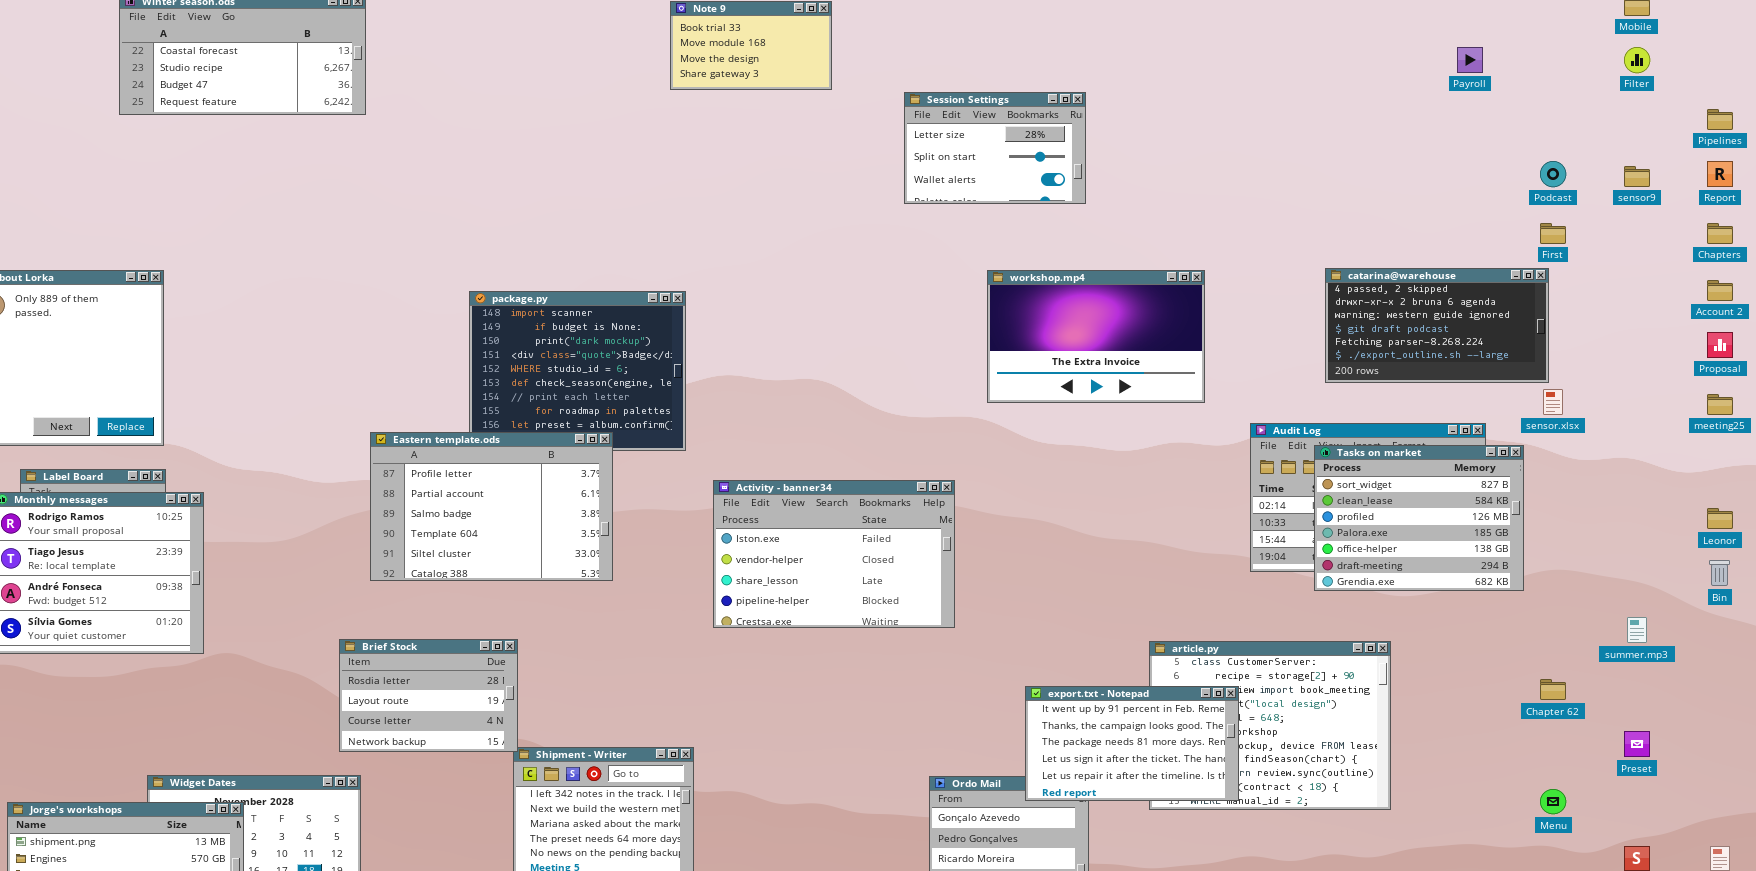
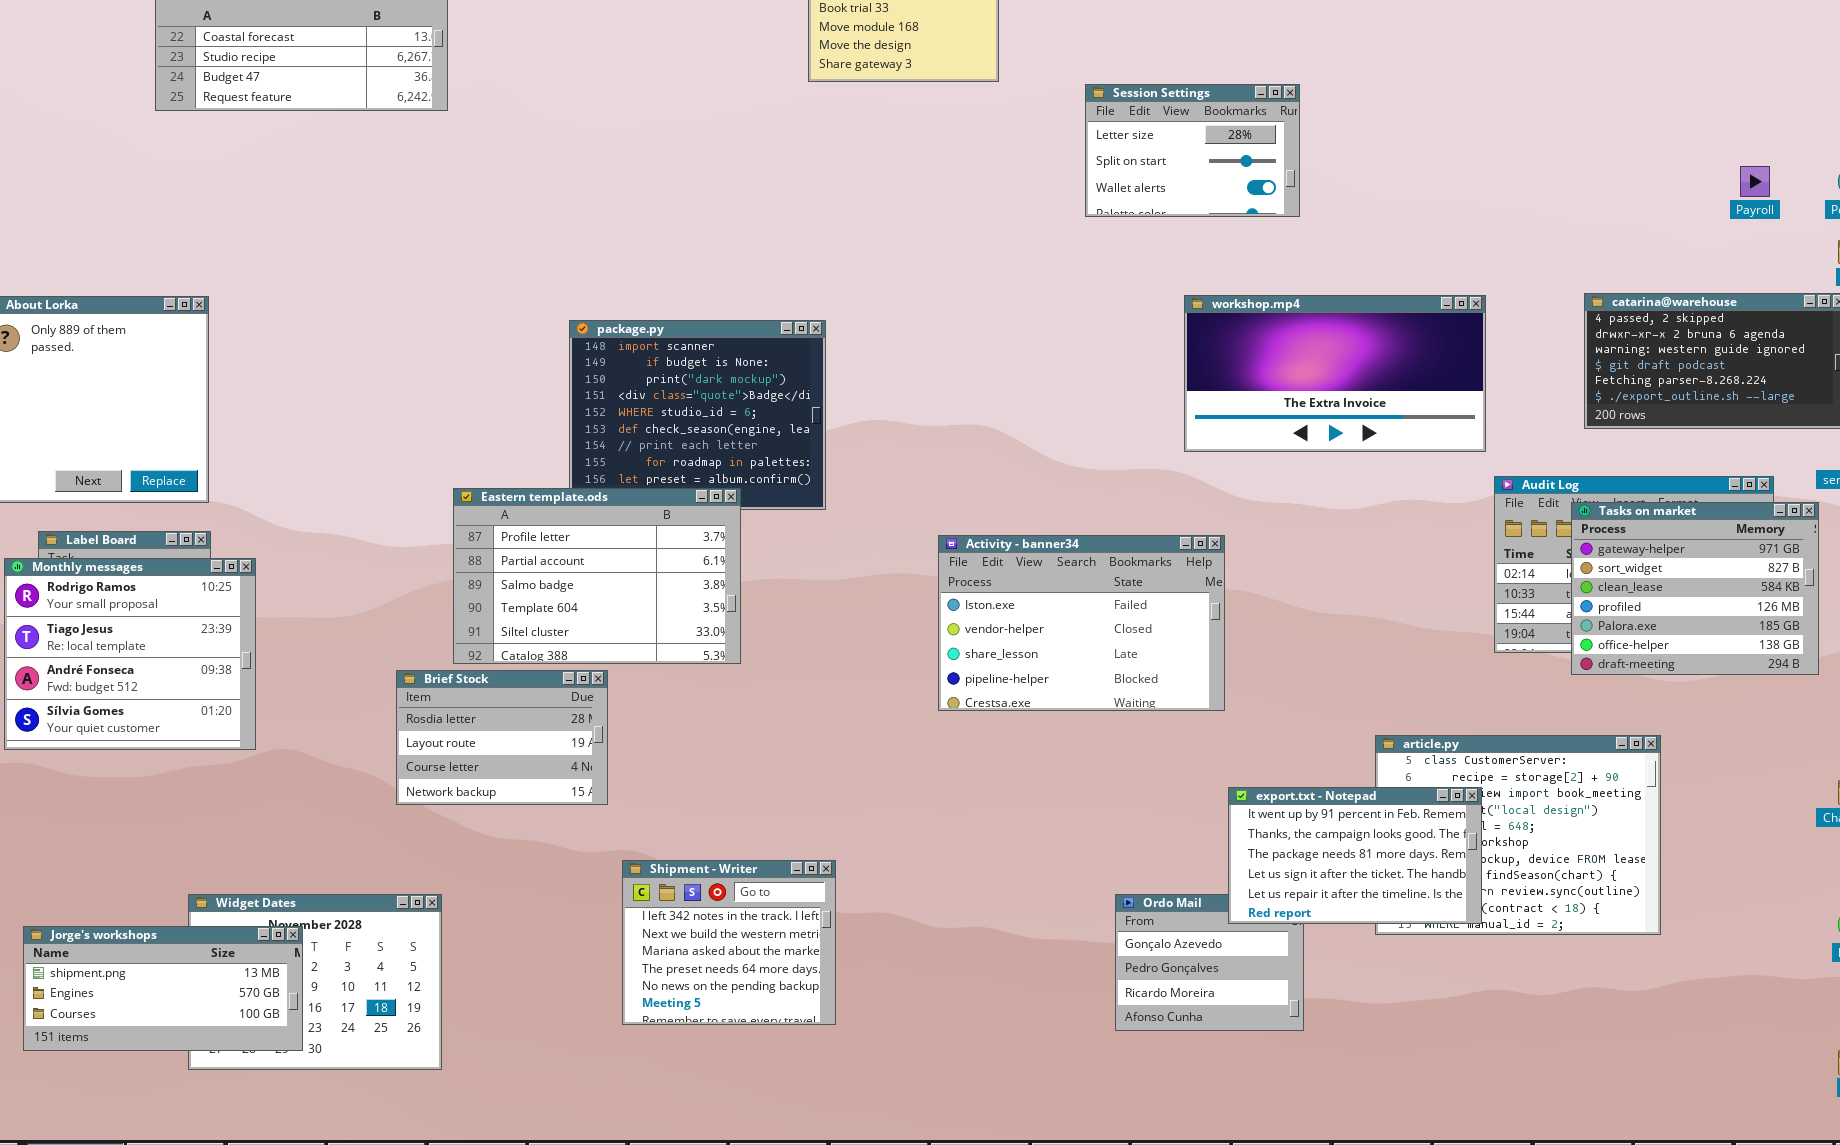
Payroll: [1457,47,1483,73] -> [1740,166,1770,197], moved
workshop.mp4: [987,270,1205,403] -> [1184,295,1486,452], resized
Tasks on market: [1314,445,1524,591] -> [1571,502,1819,675], scrolled up 1 row
Activity - banner34: [713,480,955,628] -> [938,535,1225,711], moved
Brief Stock: [339,639,518,752] -> [396,670,608,805], moved

